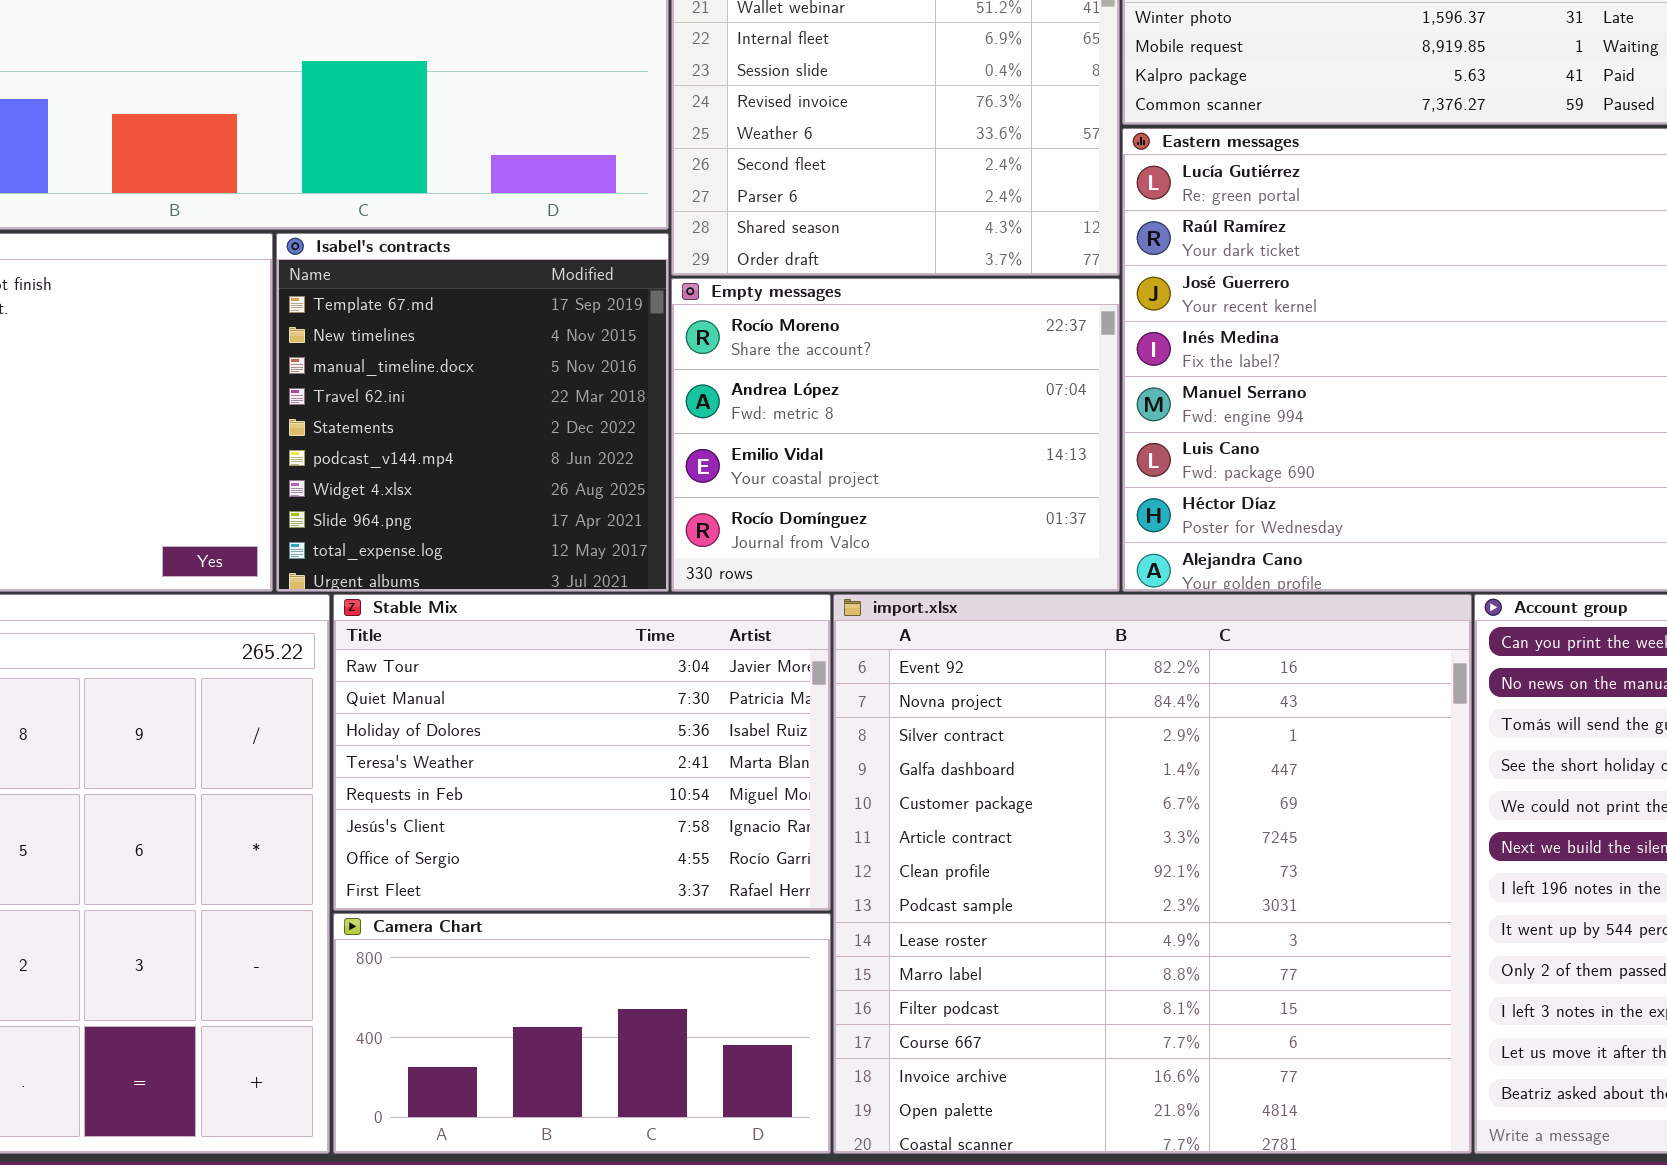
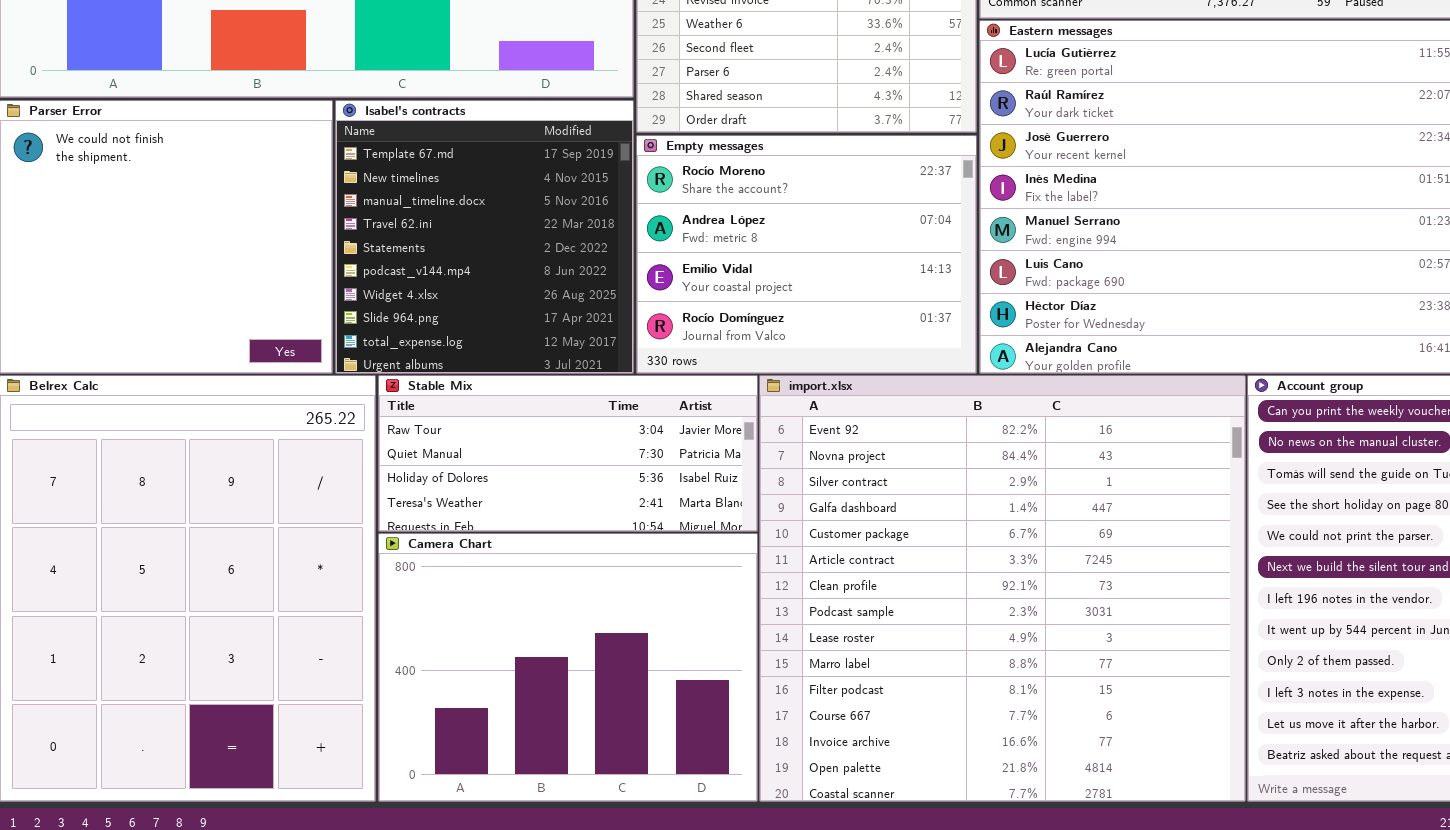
Stable Mix: [333,594,831,911] -> [378,375,758,532], resized
Camera Chart: [333,913,831,1154] -> [378,533,758,802], resized

